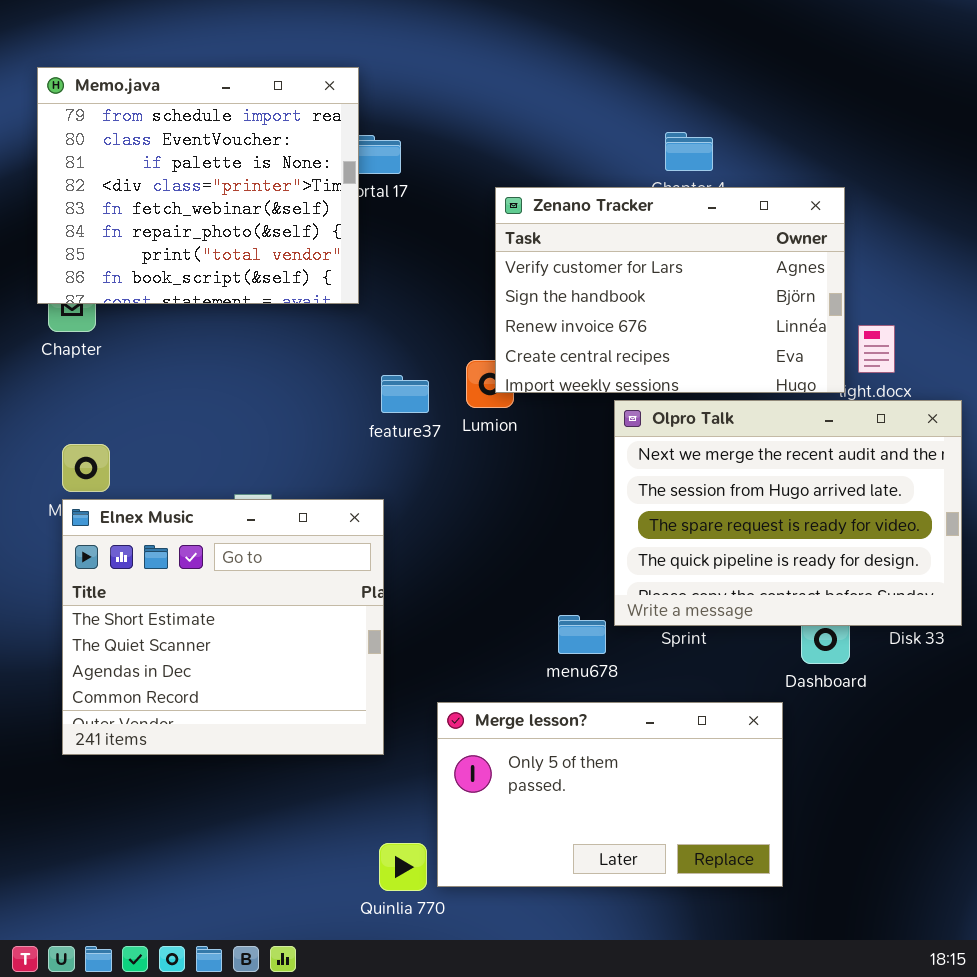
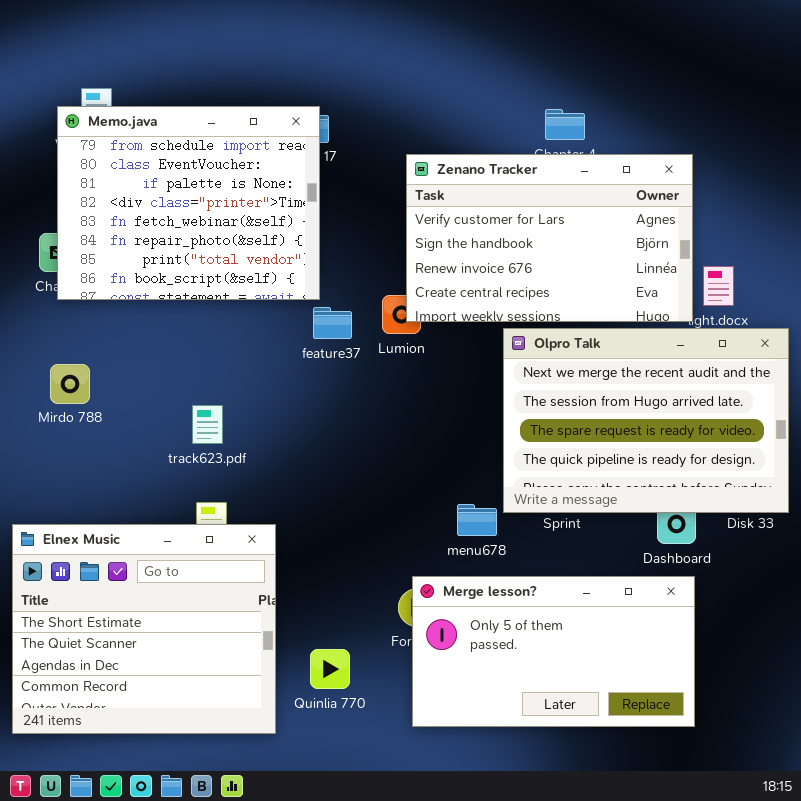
Memo.java: [37,67,359,304] -> [57,106,320,300], moved
Elnex Music: [62,499,384,755] -> [12,524,276,734], moved
Merge lesson?: [437,702,783,887] -> [412,576,695,727], moved
Quinlia 770: [379,843,427,891] -> [310,649,350,689], moved

